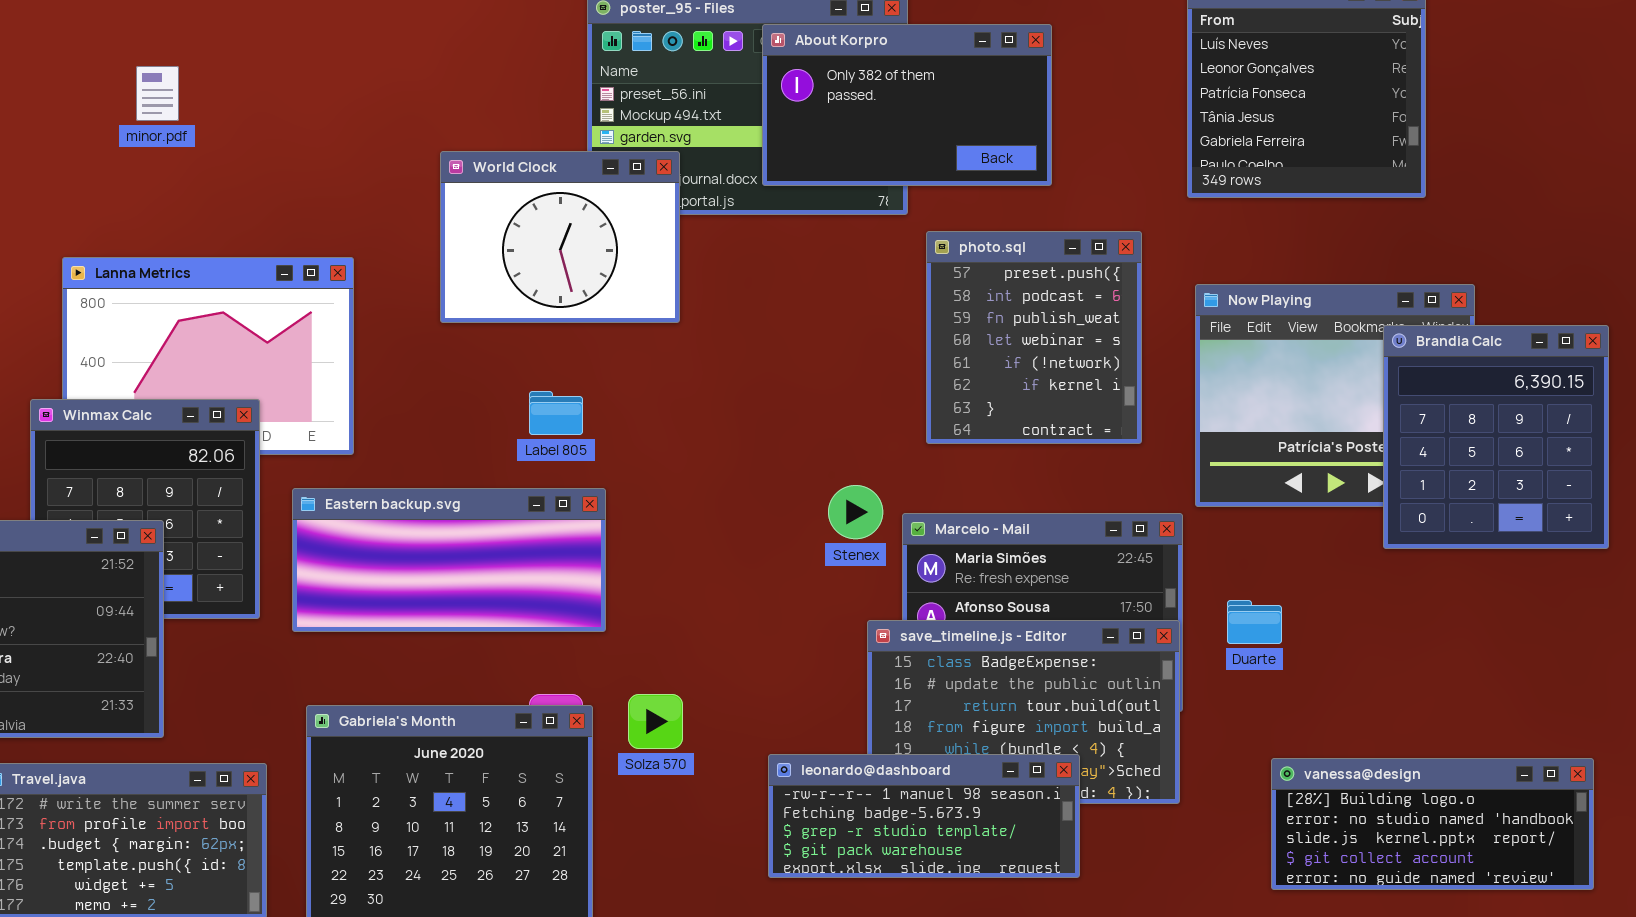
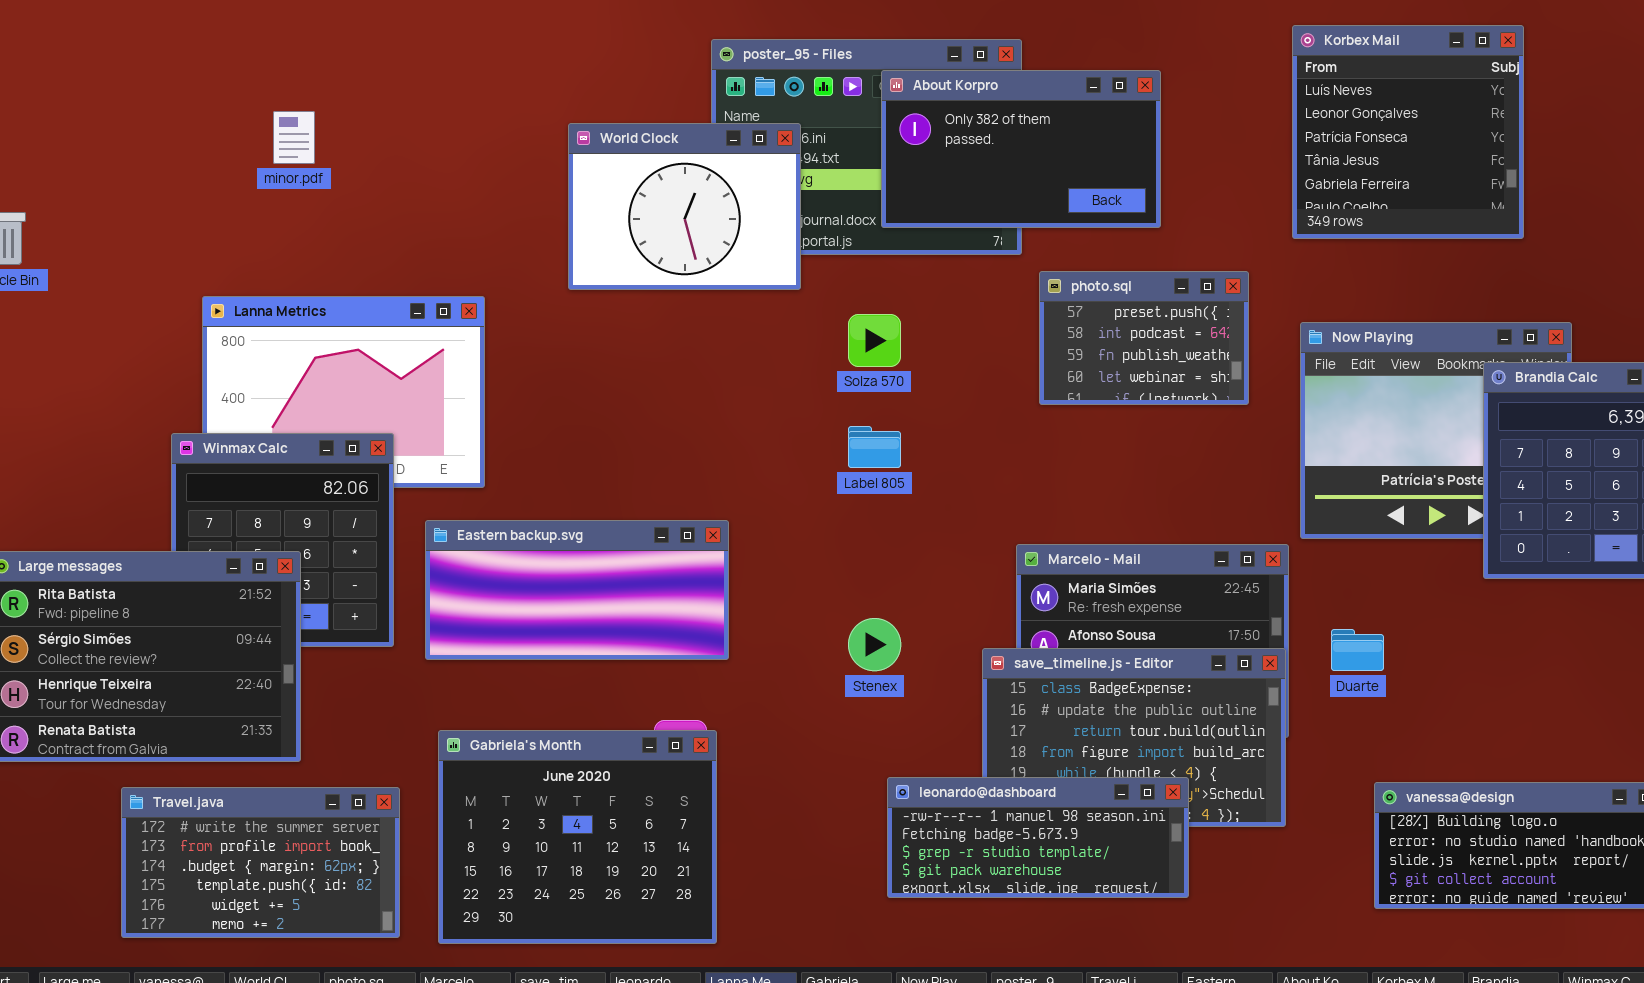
World Clock: [440,151,680,323] -> [568,123,801,290], moved
photo.sql: [926,231,1142,444] -> [1039,271,1249,405], resized
Label 805: [529,391,583,435] -> [848,426,901,468], moved
Stenex: [828,485,883,539] -> [848,618,901,671], moved
Solza 570: [628,694,683,749] -> [848,314,901,367], moved

